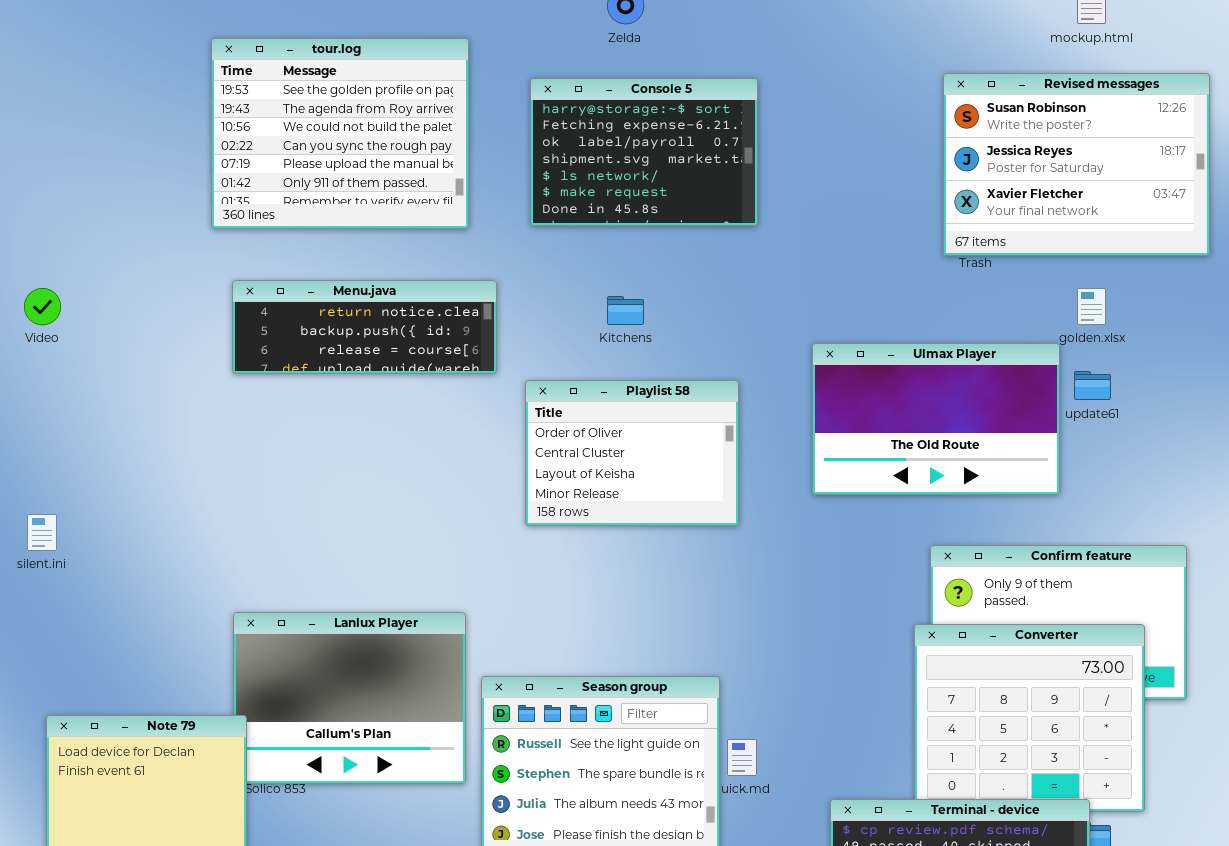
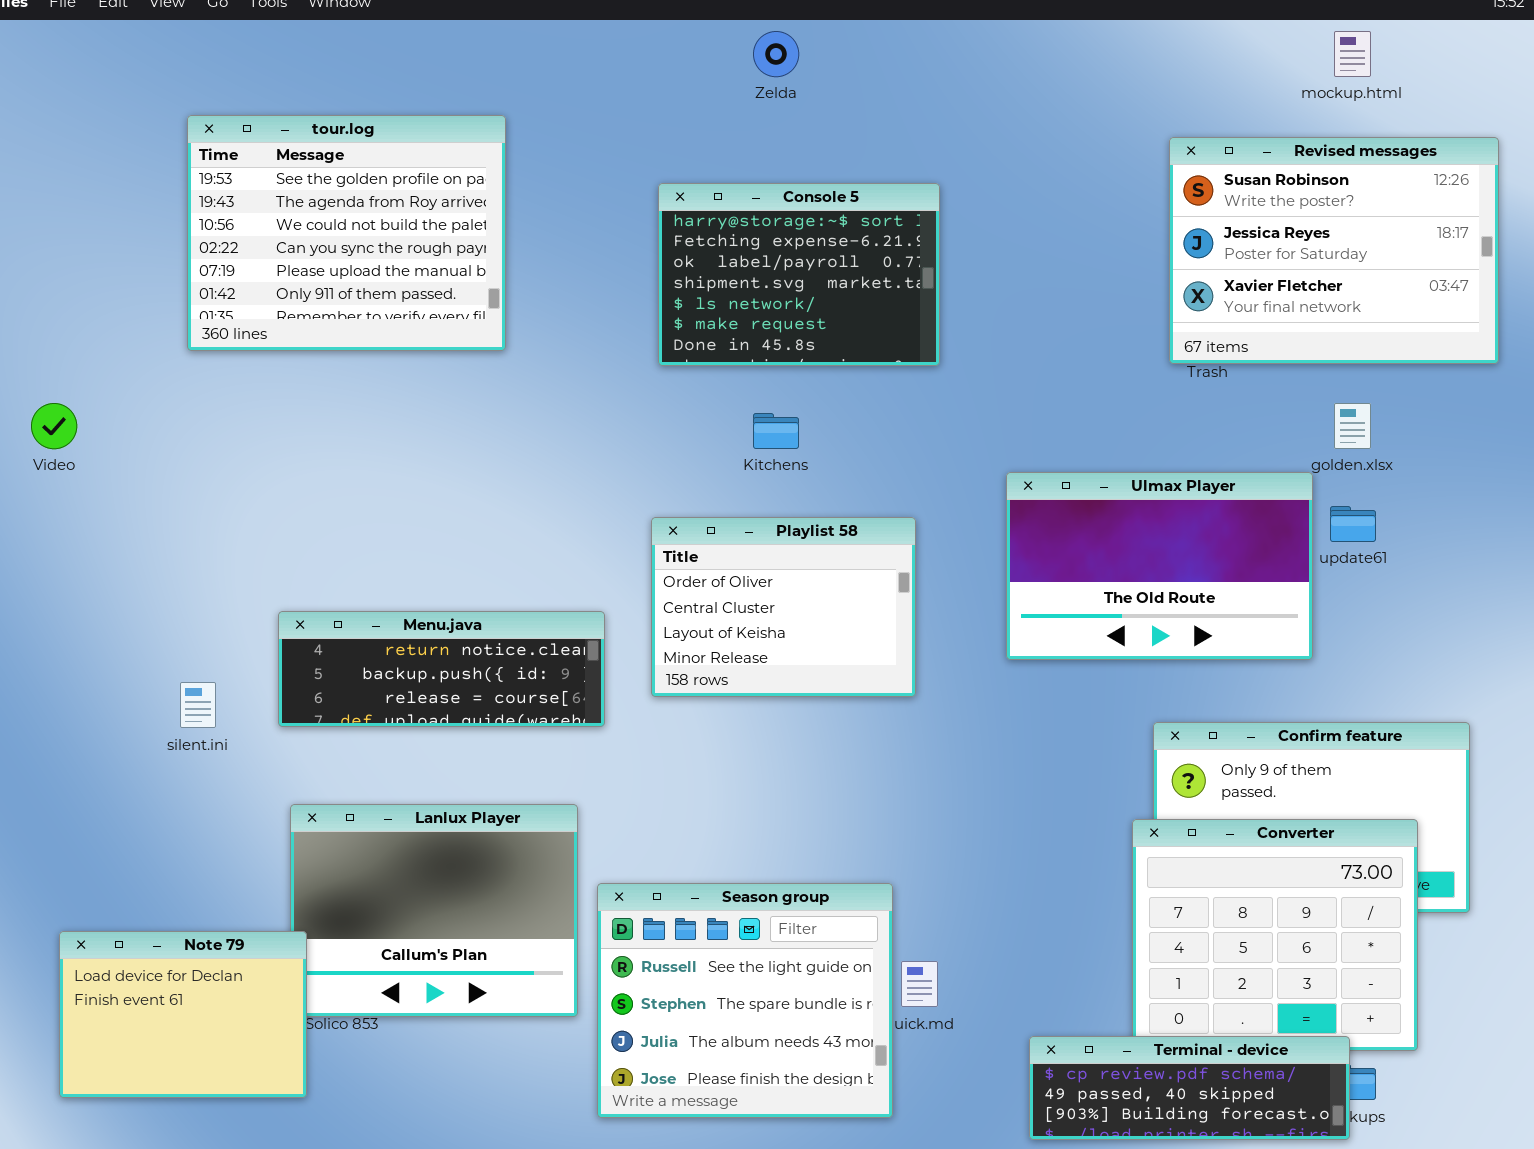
tour.log: [211,38,469,229] -> [187,115,506,351], moved
Console 5: [530,78,758,226] -> [658,183,940,366], moved
Menu.java: [232,280,497,374] -> [278,611,605,727], moved
silent.ini: [27,514,57,551] -> [180,682,216,728], moved

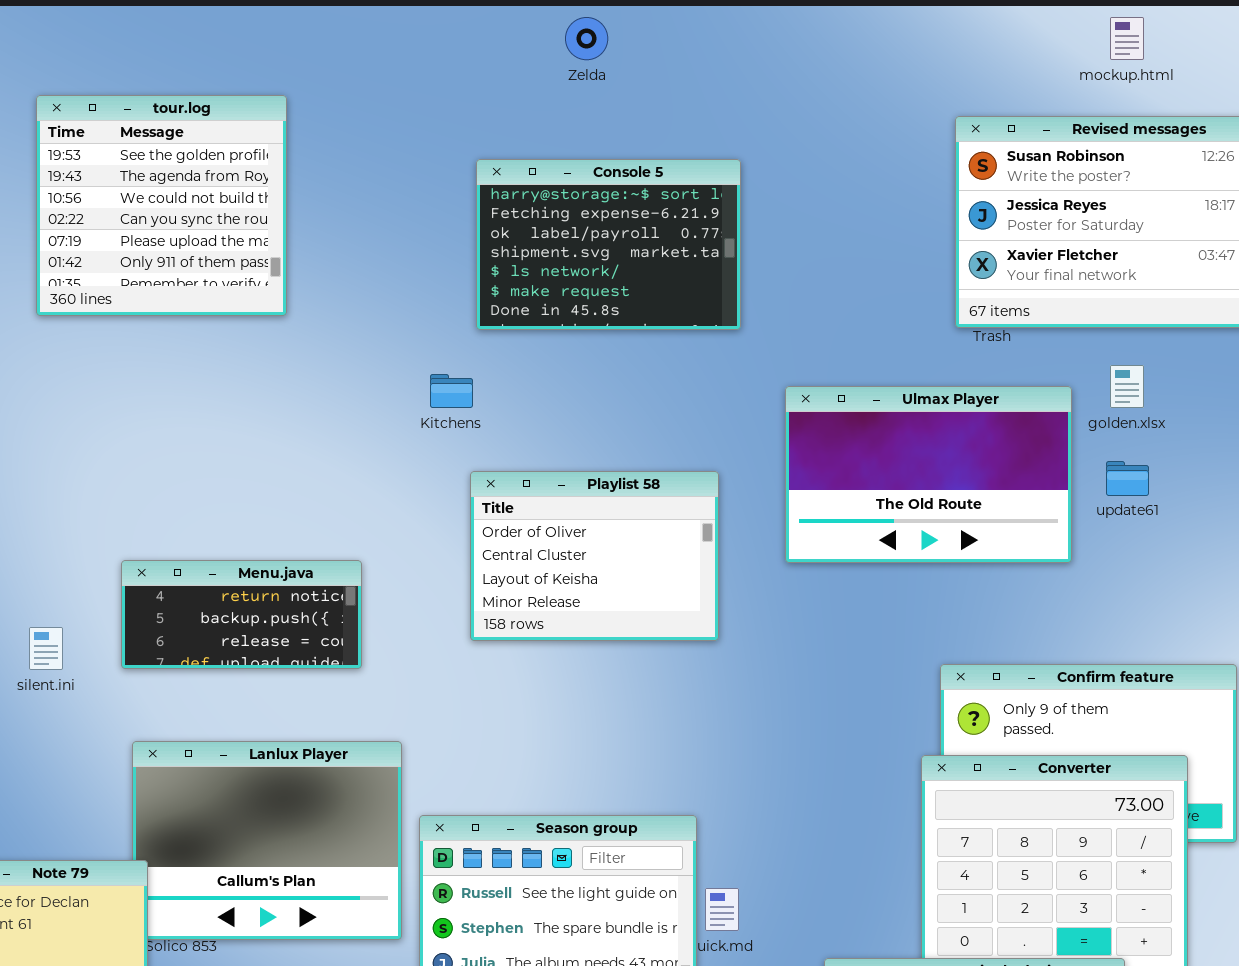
tour.log: [187,115,506,351] -> [36,95,287,316], resized
Kitchens: [753,413,799,449] -> [430,374,473,408], moved
Ulmax Player: [1006,472,1313,660] -> [785,386,1072,563], moved
Menu.java: [278,611,605,727] -> [121,560,362,669], resized

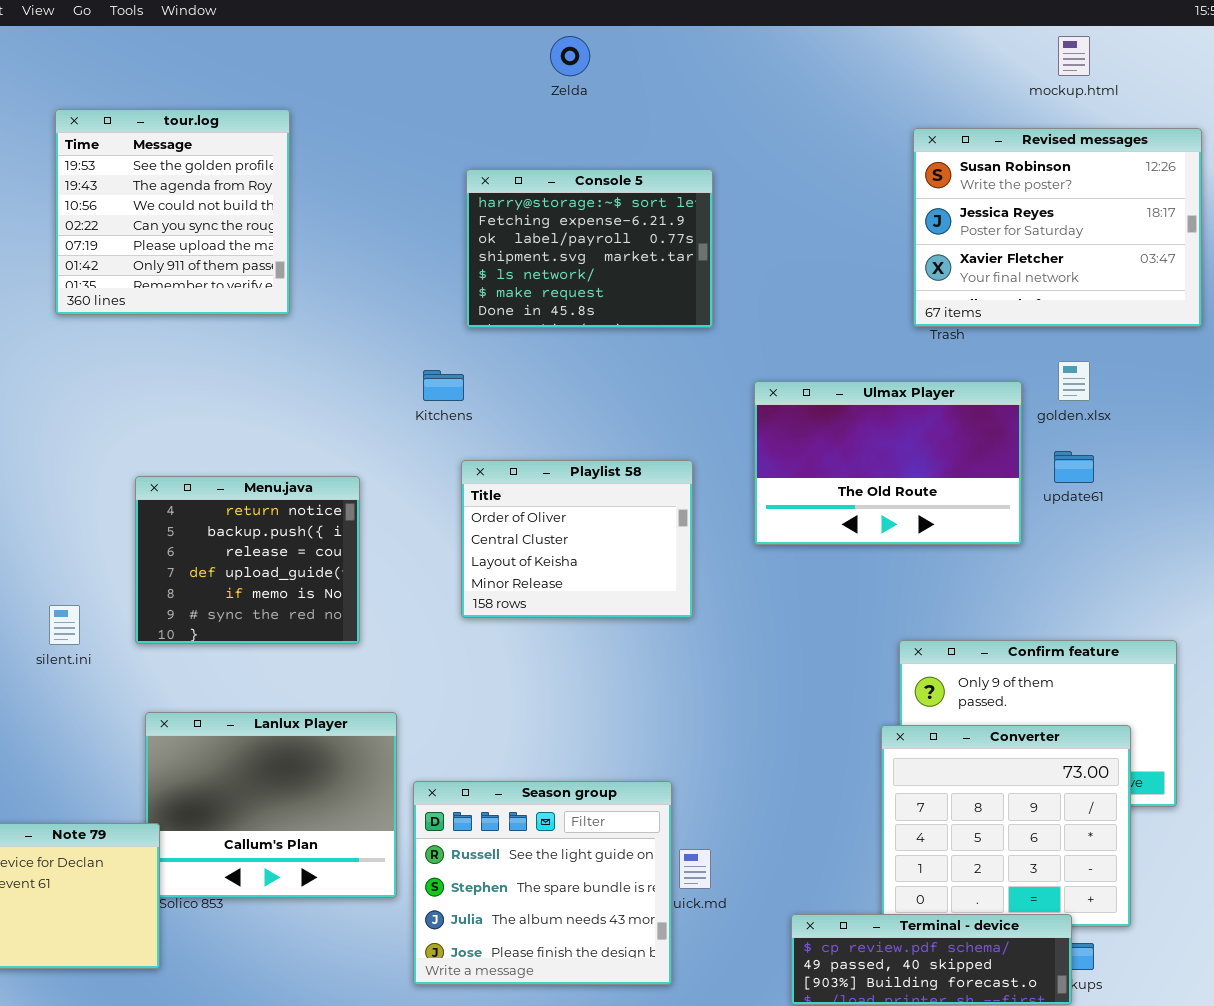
Menu.java: [121,560,362,669] -> [135,476,360,644], resized

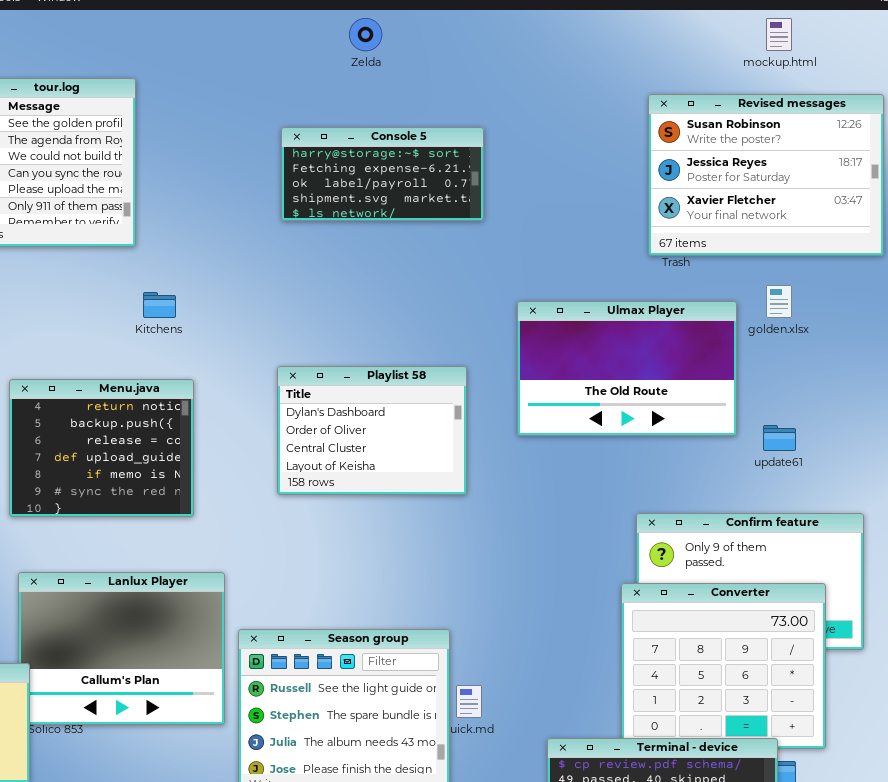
Console 5: [466,169,713,328] -> [281,127,484,221], resized
Kitchens: [423,370,464,401] -> [143,292,176,318], moved
update61: [1054,451,1094,483] -> [763,425,796,451], moved
Playlist 58: [461,460,693,618] -> [277,366,467,495], scrolled up 1 row

